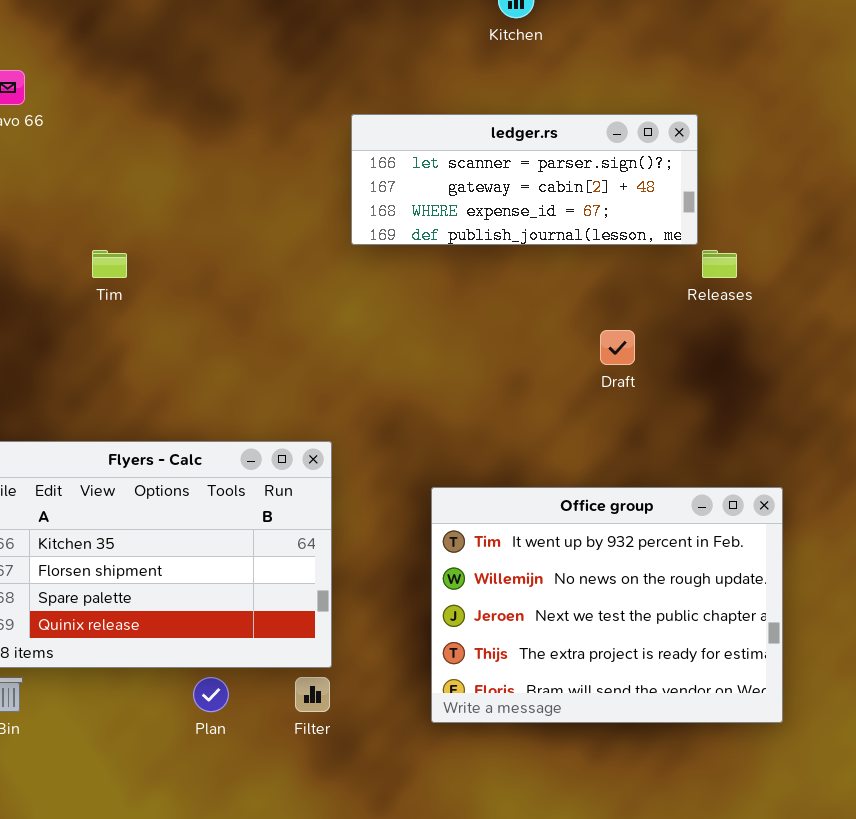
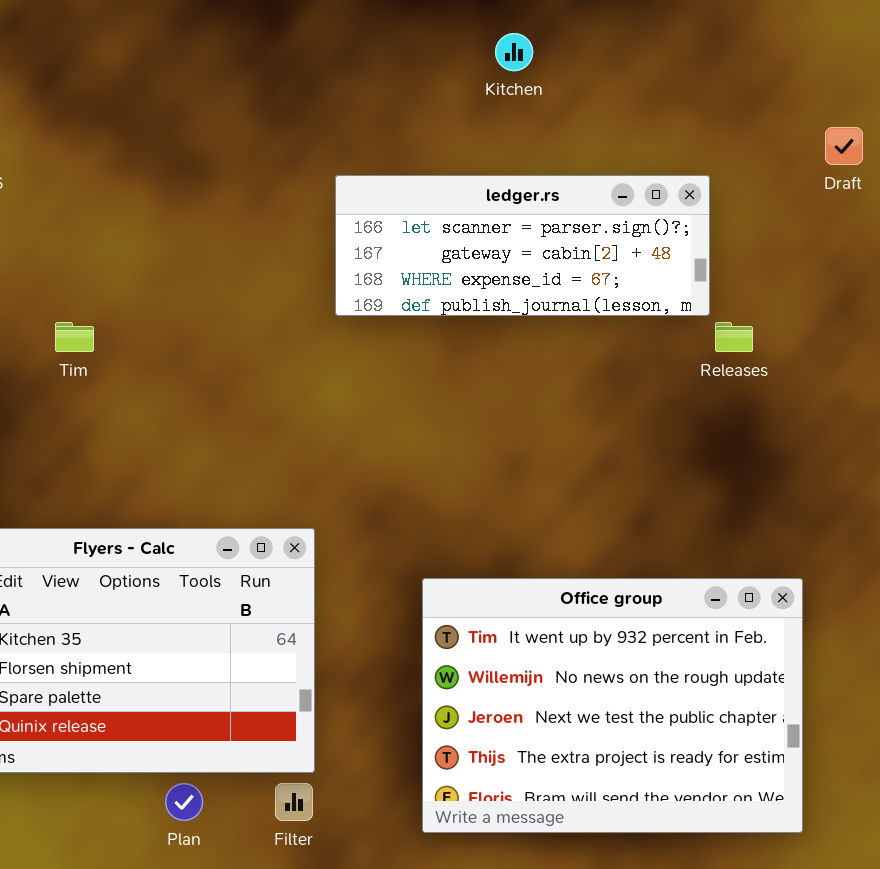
Draft: [600,330,635,365] -> [825,127,863,165], moved

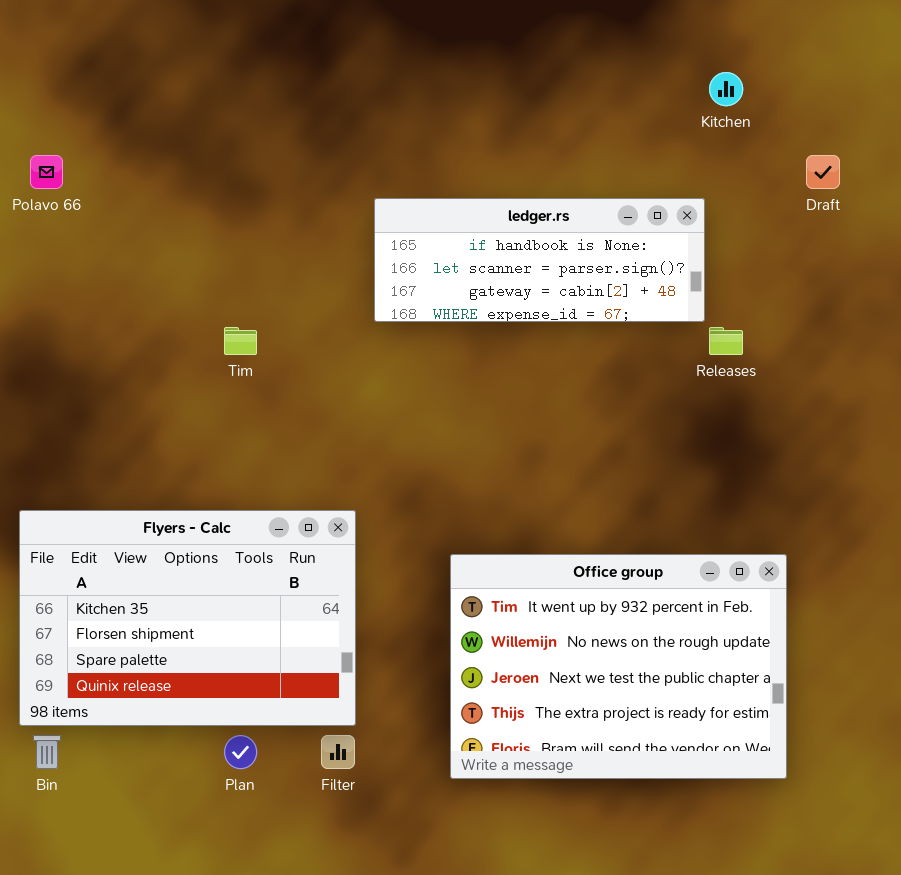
Kitchen: [495,33,533,71] -> [709,72,743,106], moved
ledger.rs: [335,175,710,316] -> [374,198,705,322], scrolled up 1 row
Tim: [55,322,94,352] -> [224,327,257,355], moved

